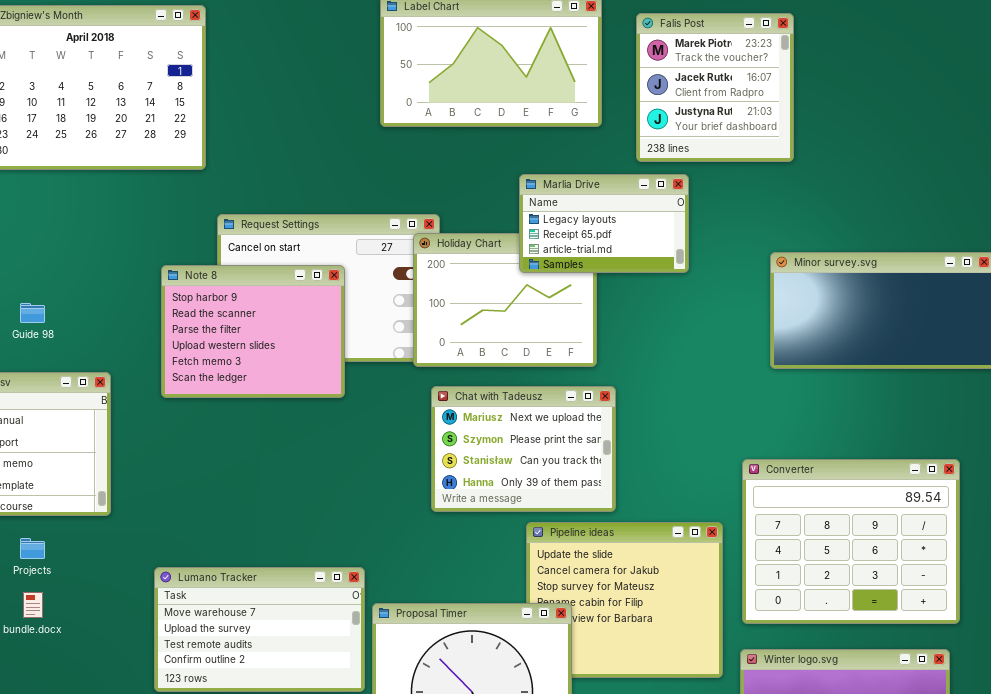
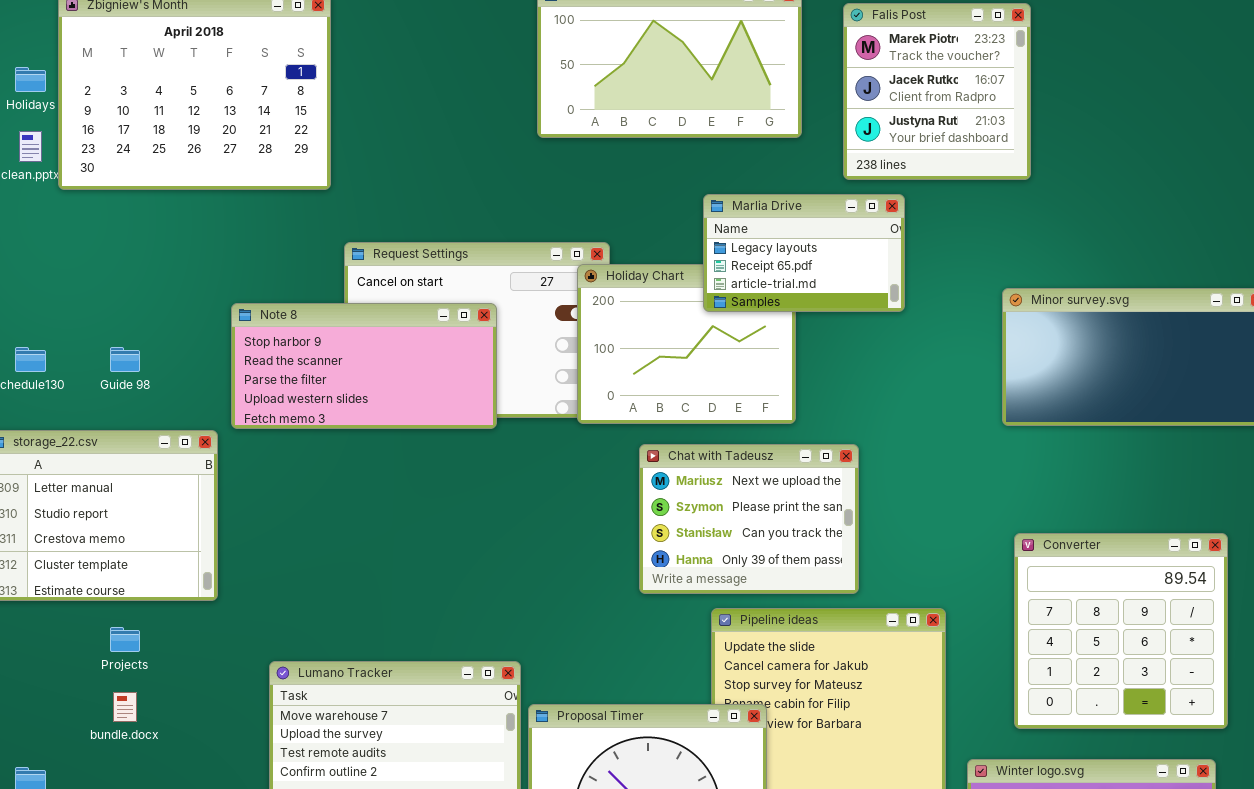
Note 8: [161,265,345,398] -> [231,303,497,429], resized
Chat with Tadeusz: [431,386,616,512] -> [639,444,859,594], moved
Converter: [742,459,960,624] -> [1014,533,1228,729], resized

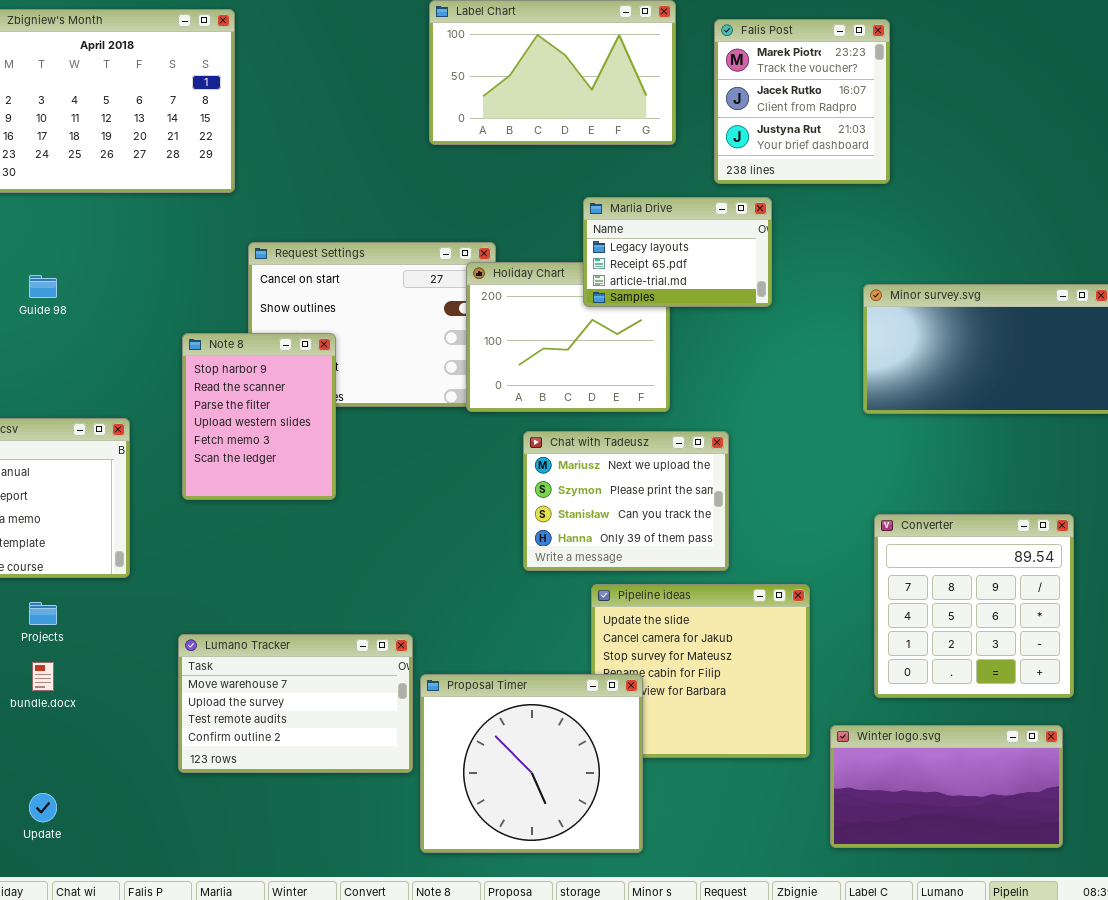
Note 8: [231,303,497,429] -> [182,333,336,500], moved, resized
Guide 98: [110,347,140,372] -> [29,275,57,298], moved

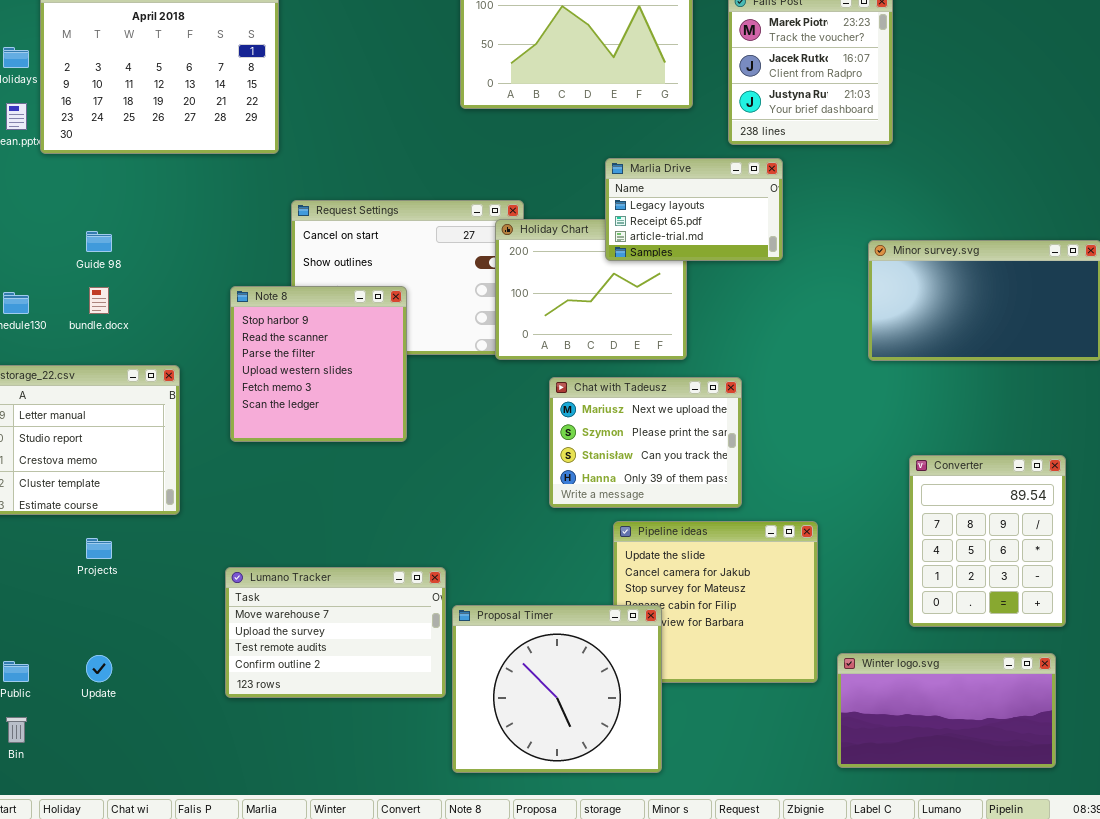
Note 8: [182,333,336,500] -> [230,286,407,442], resized
Converter: [874,514,1074,698] -> [909,455,1066,627], resized
bundle.docx: [32,662,54,691] -> [89,287,109,314], moved
Update: [29,793,57,822] -> [86,655,112,682], moved

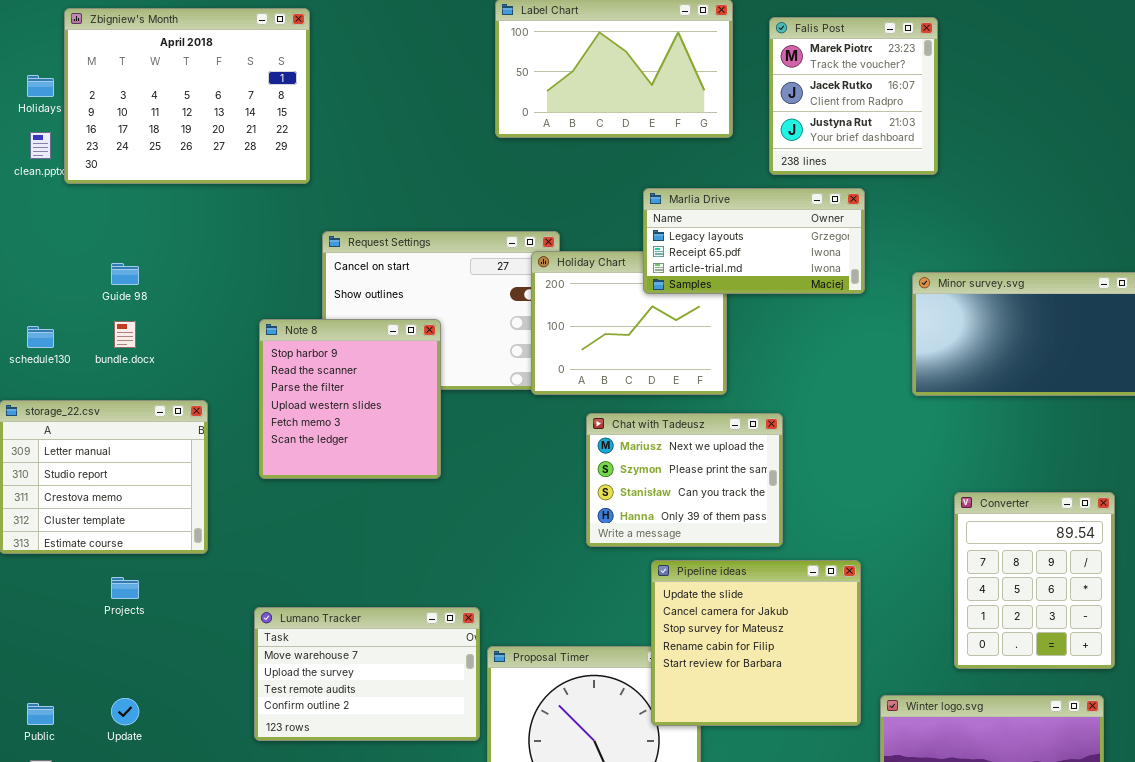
Marlia Drive: [605,158,783,261] -> [643,188,865,294], resized
Pipeline ideas: [613,521,818,683] -> [651,560,861,726], raised

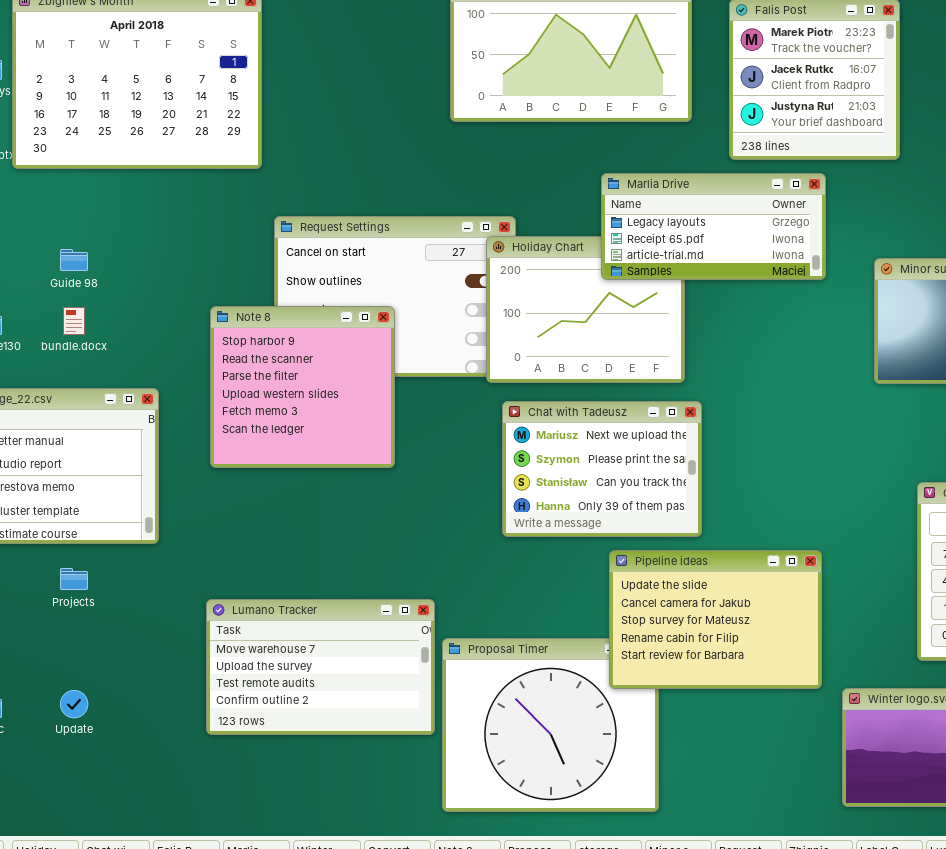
Chat with Tadeusz: [586,413,783,547] -> [502,401,702,537], moved
Pipeline ideas: [651,560,861,726] -> [609,550,822,689], resized

